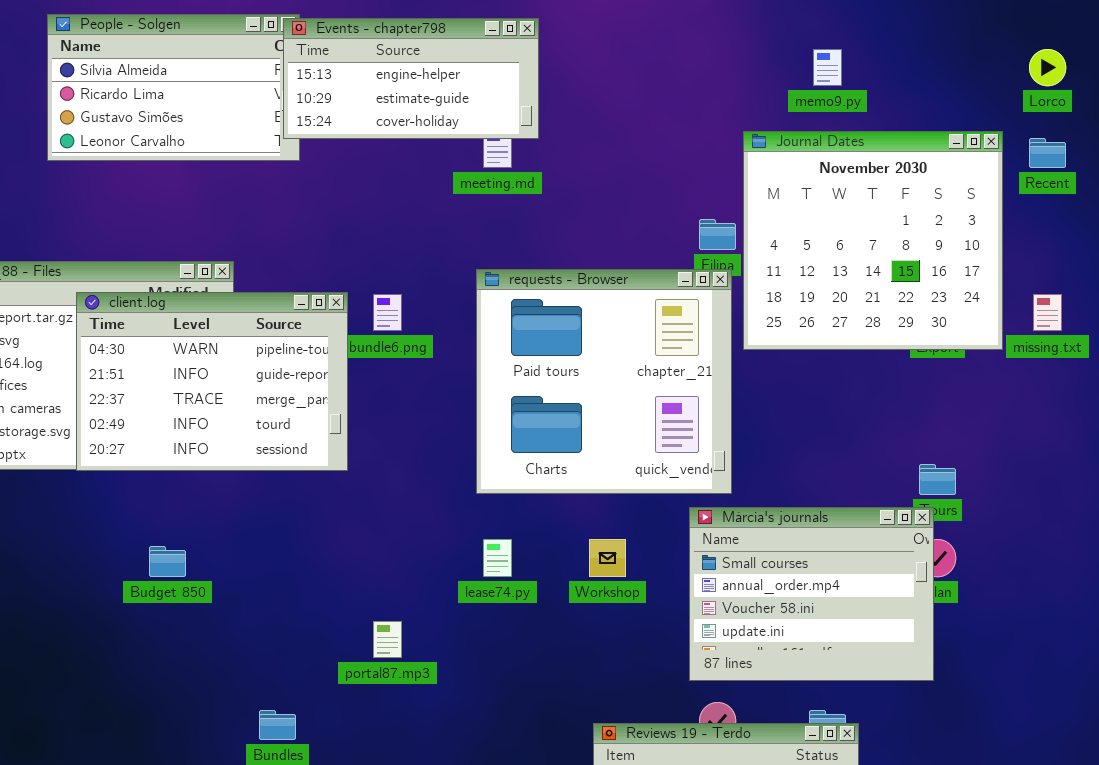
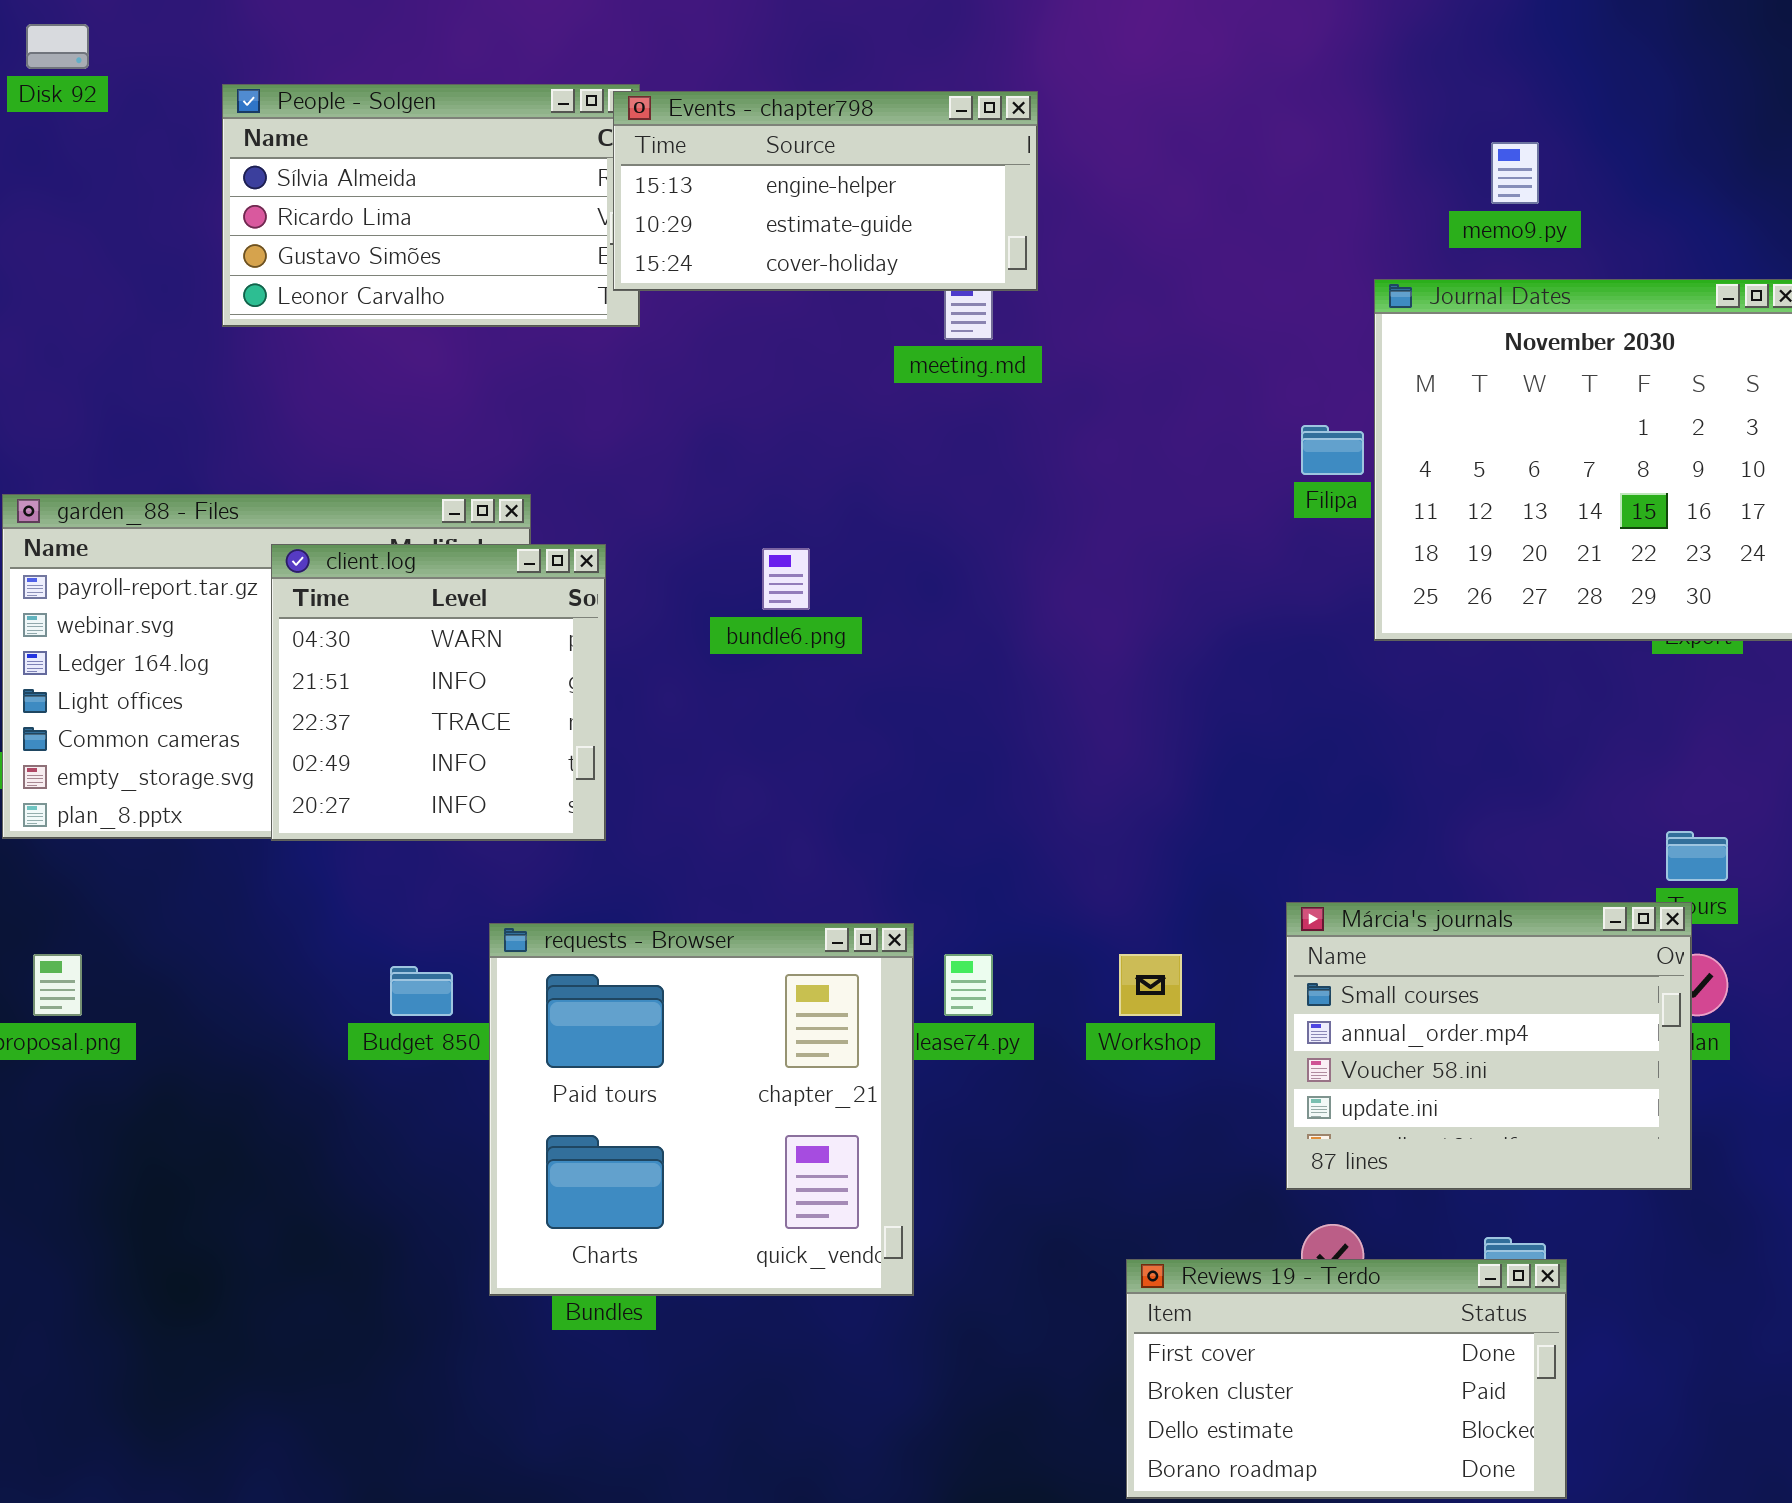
requests - Browser: [476,269,732,494] -> [489,923,914,1296], moved
client.log: [76,292,348,471] -> [271,544,606,841], resized

